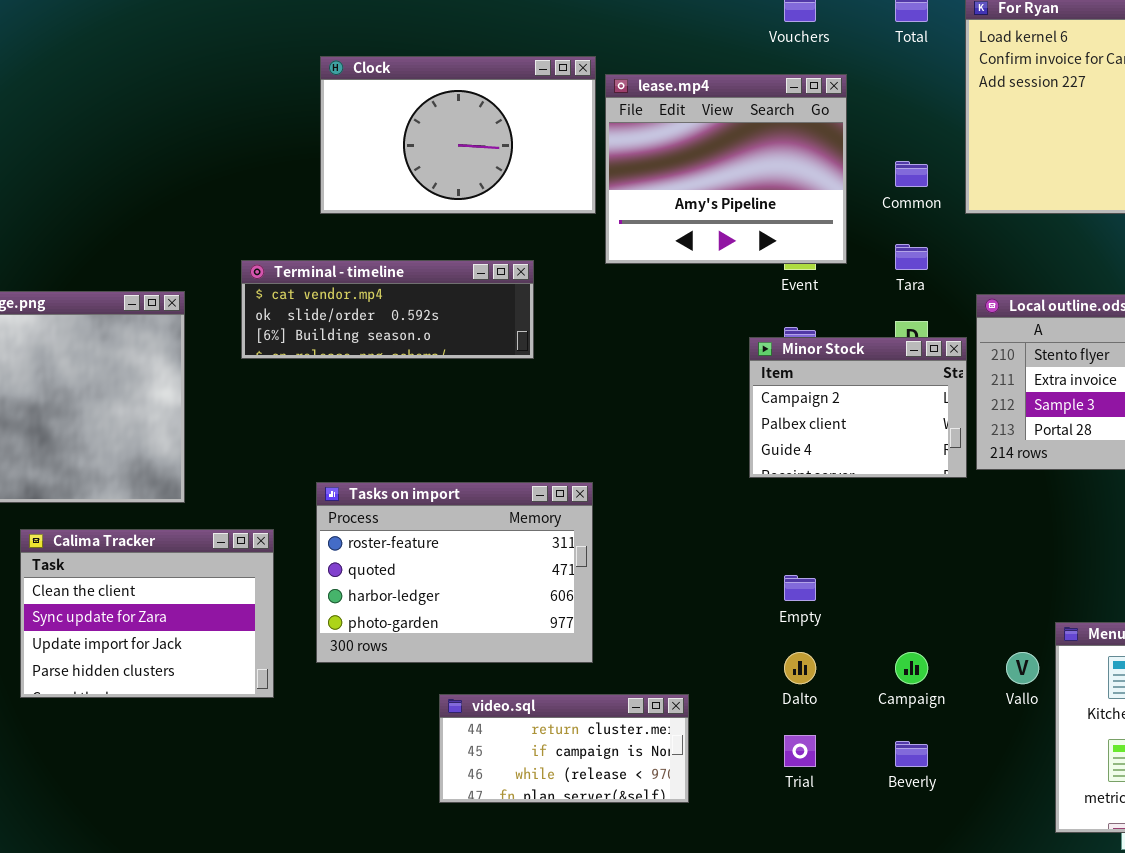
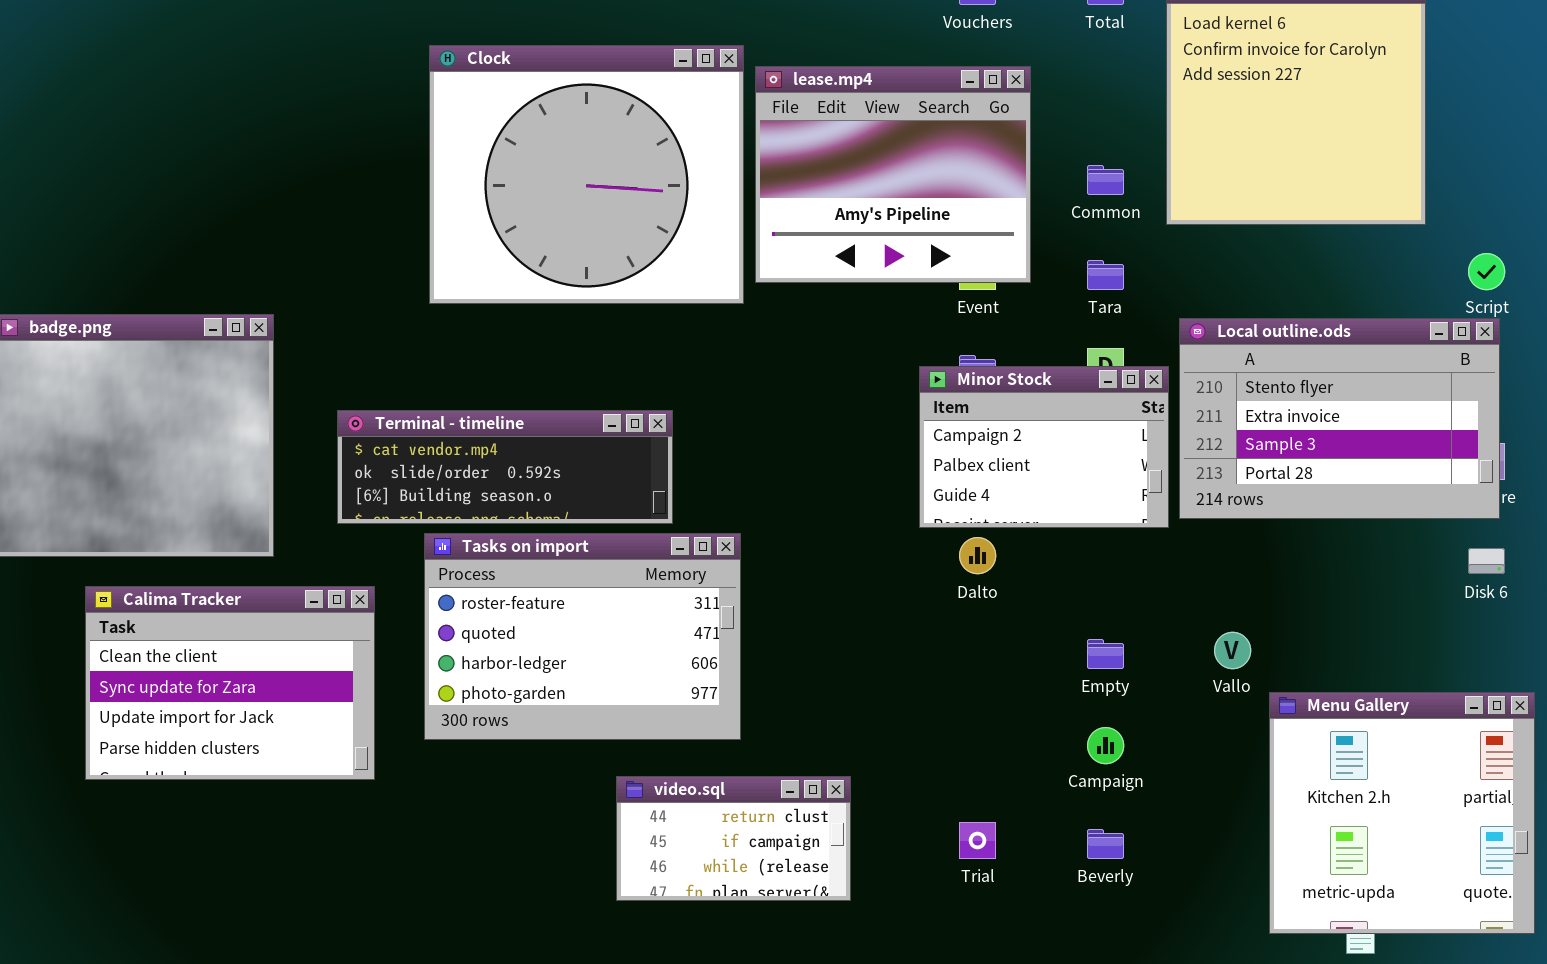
Clock: [320,56,596,214] -> [429,45,744,304], resized
Terminal - timeline: [241,260,534,359] -> [337,410,673,524], moved
Empty: [784,575,816,601] -> [1087,639,1124,669], moved
Dalto: [784,652,816,684] -> [959,537,996,574], moved
Vallo: [1006,652,1039,684] -> [1214,632,1251,669], moved
video.sql: [439,694,689,803] -> [616,776,851,901], resized

